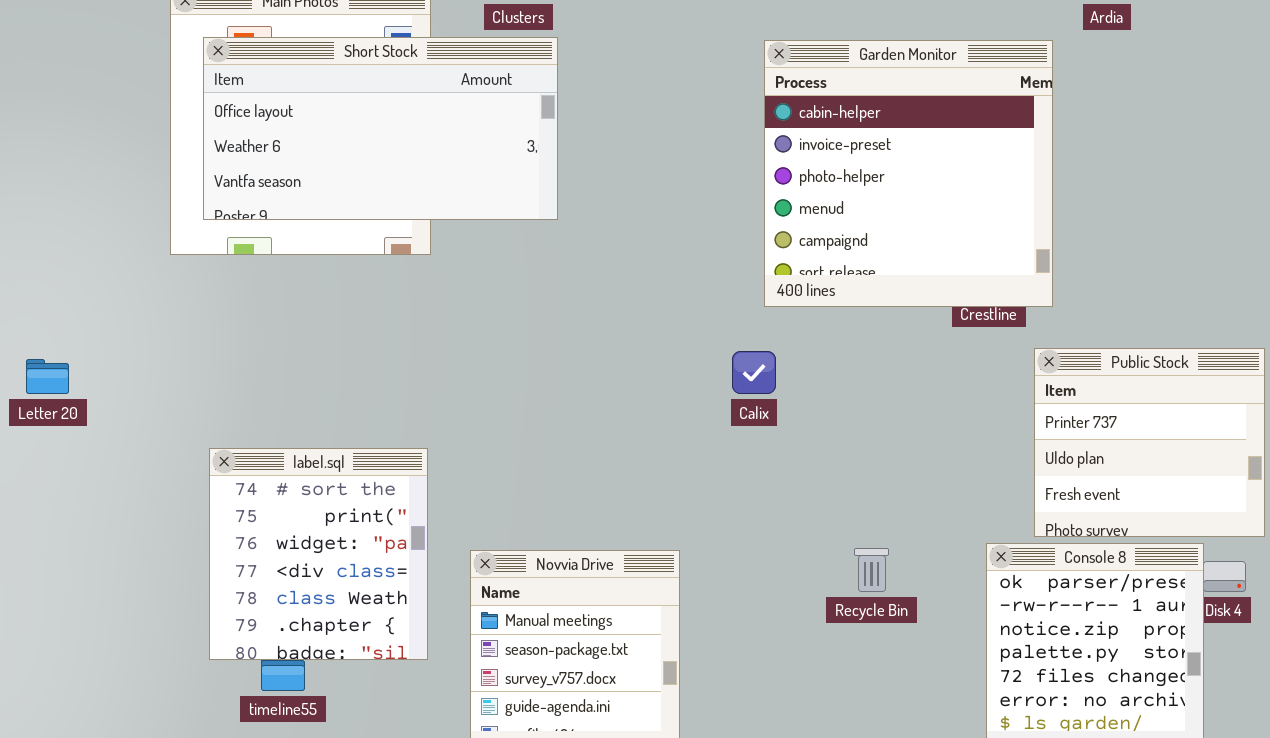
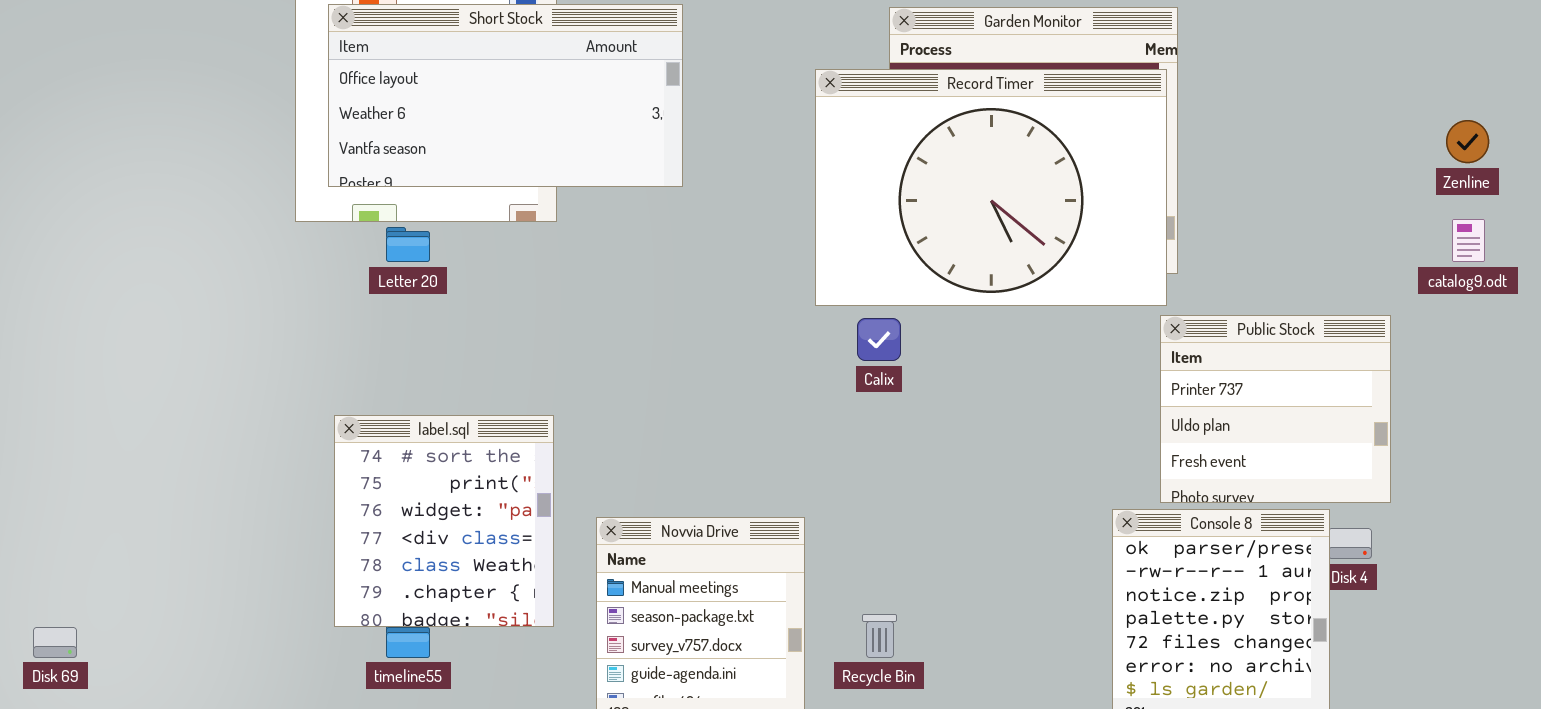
Record Timer: none -> [815,69,1167,306], opened
Letter 20: [26,359,69,394] -> [386,227,430,262], moved
Recycle Bin: [854,548,889,592] -> [862,614,897,658], moved

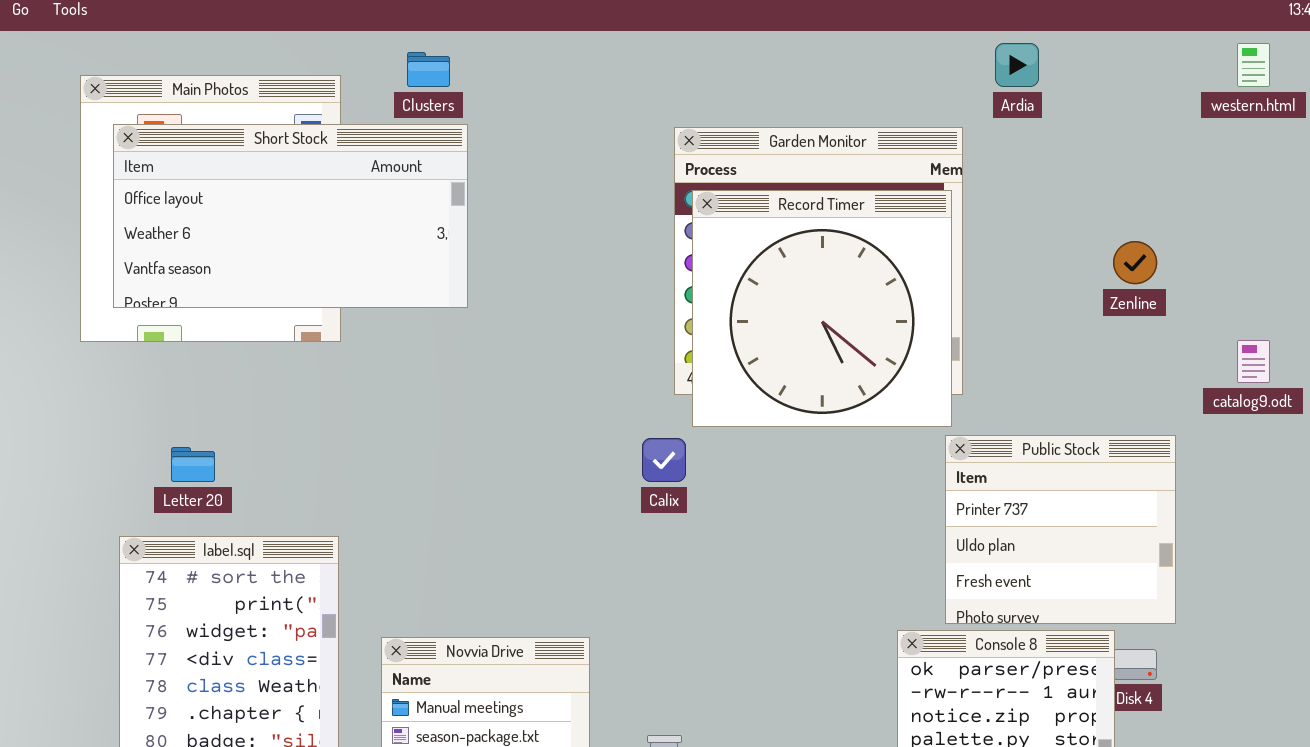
Record Timer: [815,69,1167,306] -> [692,190,952,427], resized
Zenline: [1446,120,1489,163] -> [1113,241,1157,284], moved
Letter 20: [386,227,430,262] -> [171,447,215,482], moved

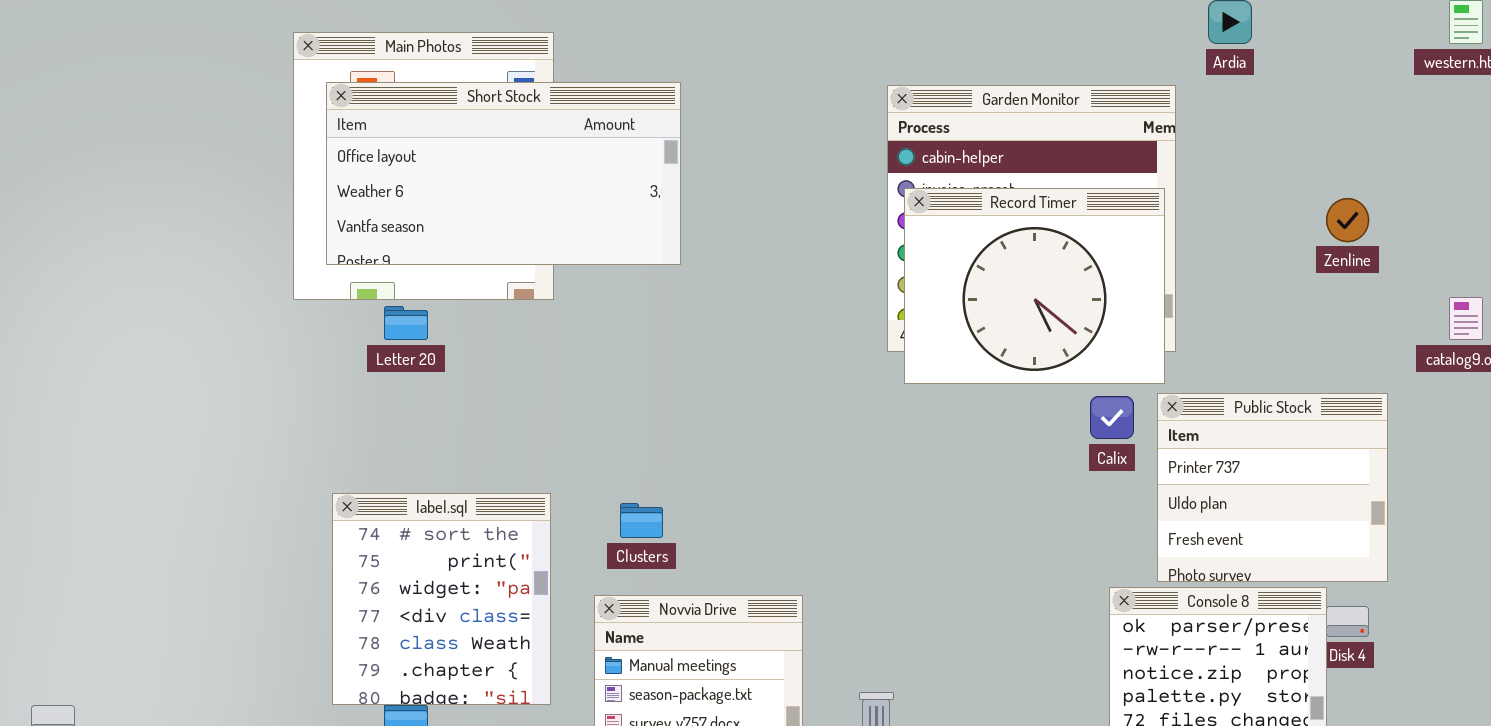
Clusters: [407,52,450,87] -> [620,503,663,538], moved
Record Timer: [692,190,952,427] -> [904,188,1165,384], resized
Calix: [642,438,686,482] -> [1090,396,1134,439], moved
Letter 20: [171,447,215,482] -> [384,306,428,340], moved

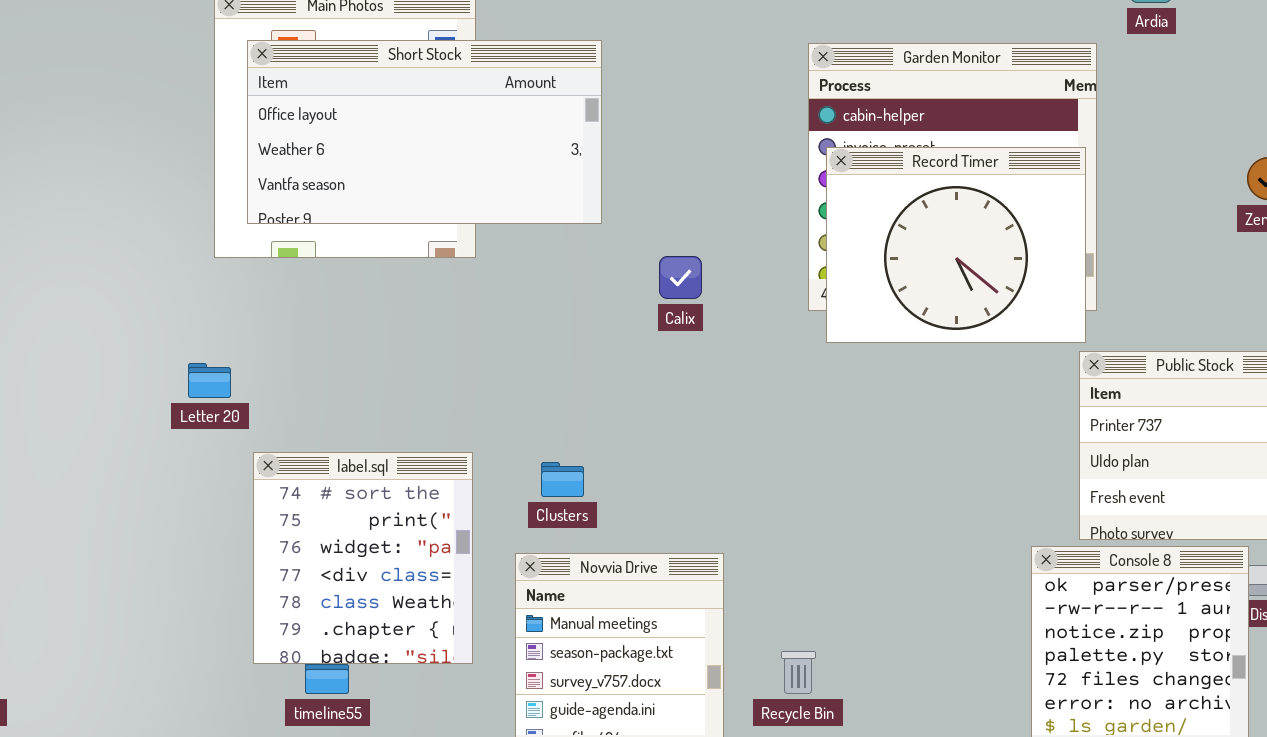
Letter 20: [384,306,428,340] -> [188,363,231,398], moved
Calix: [1090,396,1134,439] -> [659,256,702,299], moved

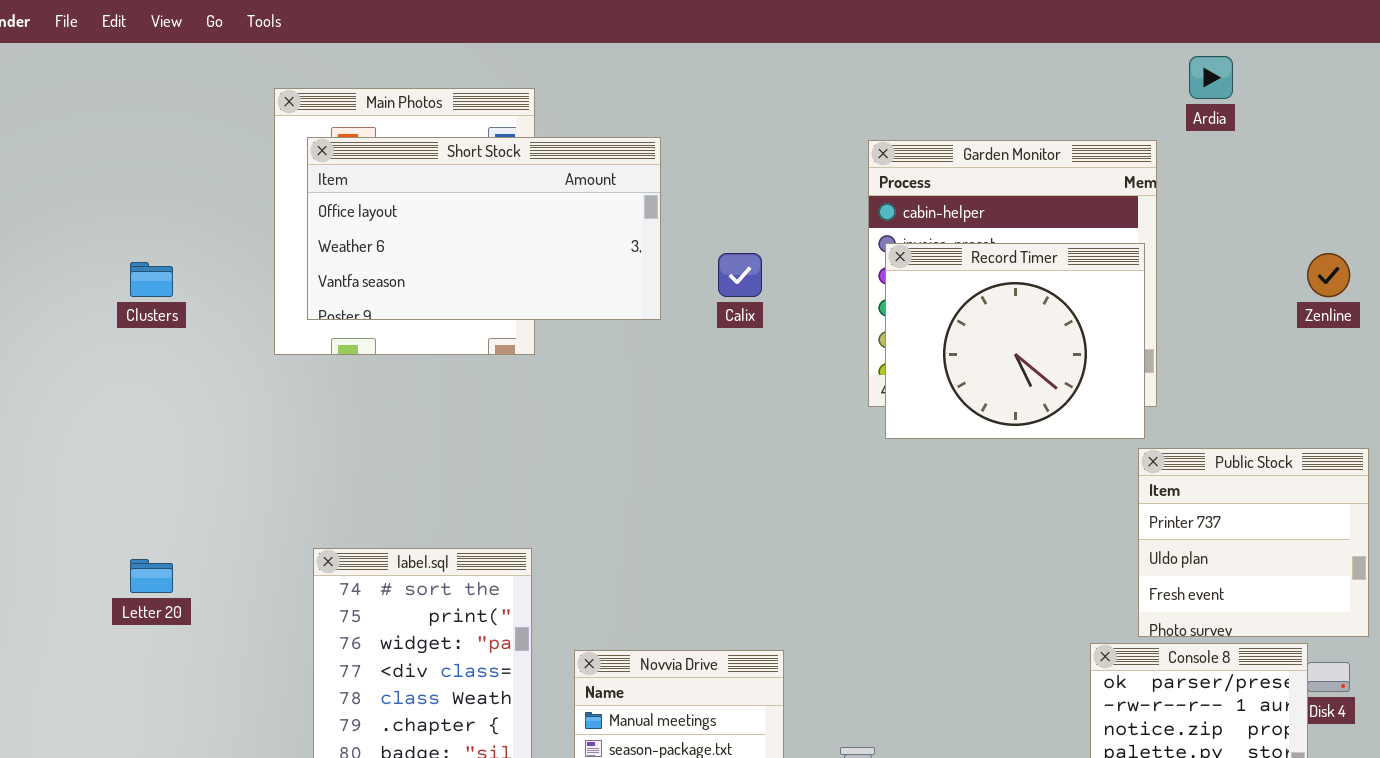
Calix: [659,256,702,299] -> [718,253,762,297], moved
Letter 20: [188,363,231,398] -> [130,559,173,593], moved
Clusters: [541,462,584,497] -> [130,262,173,297], moved

